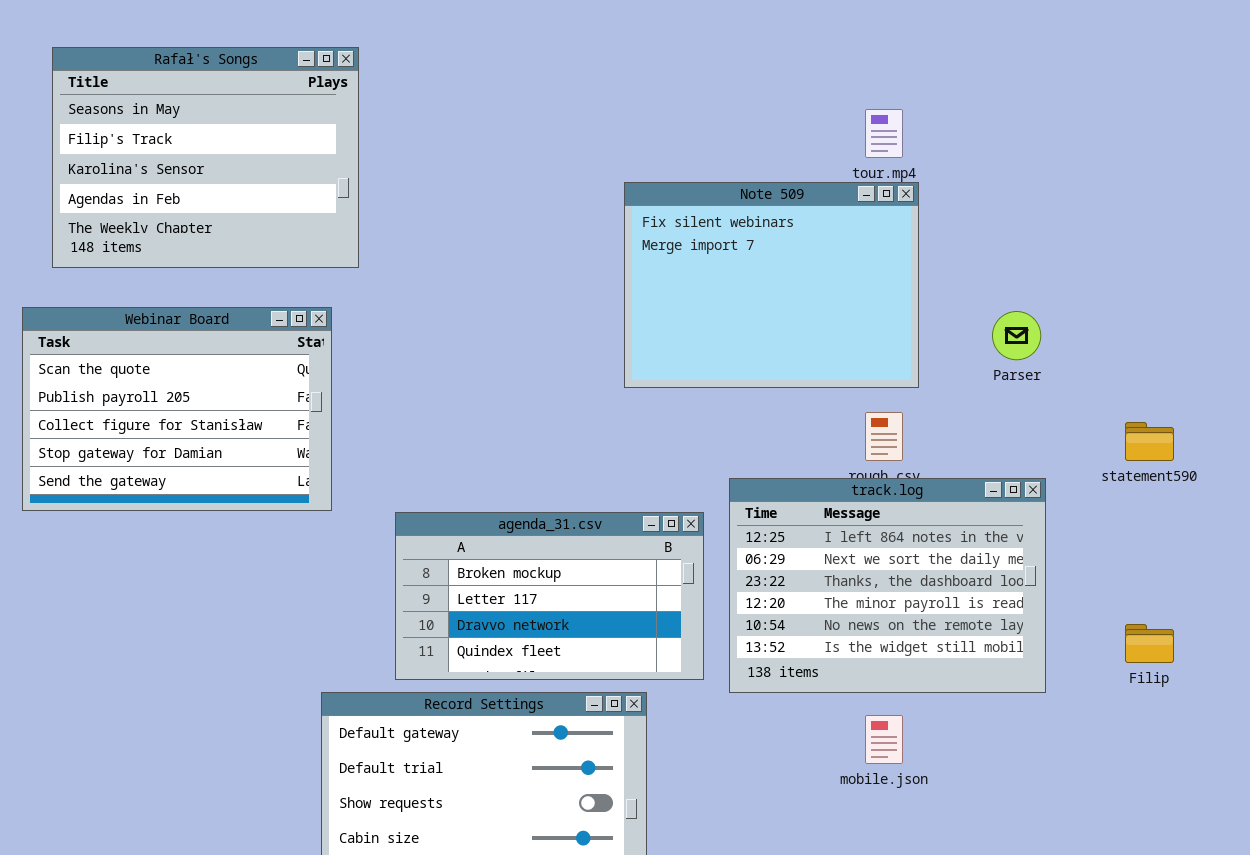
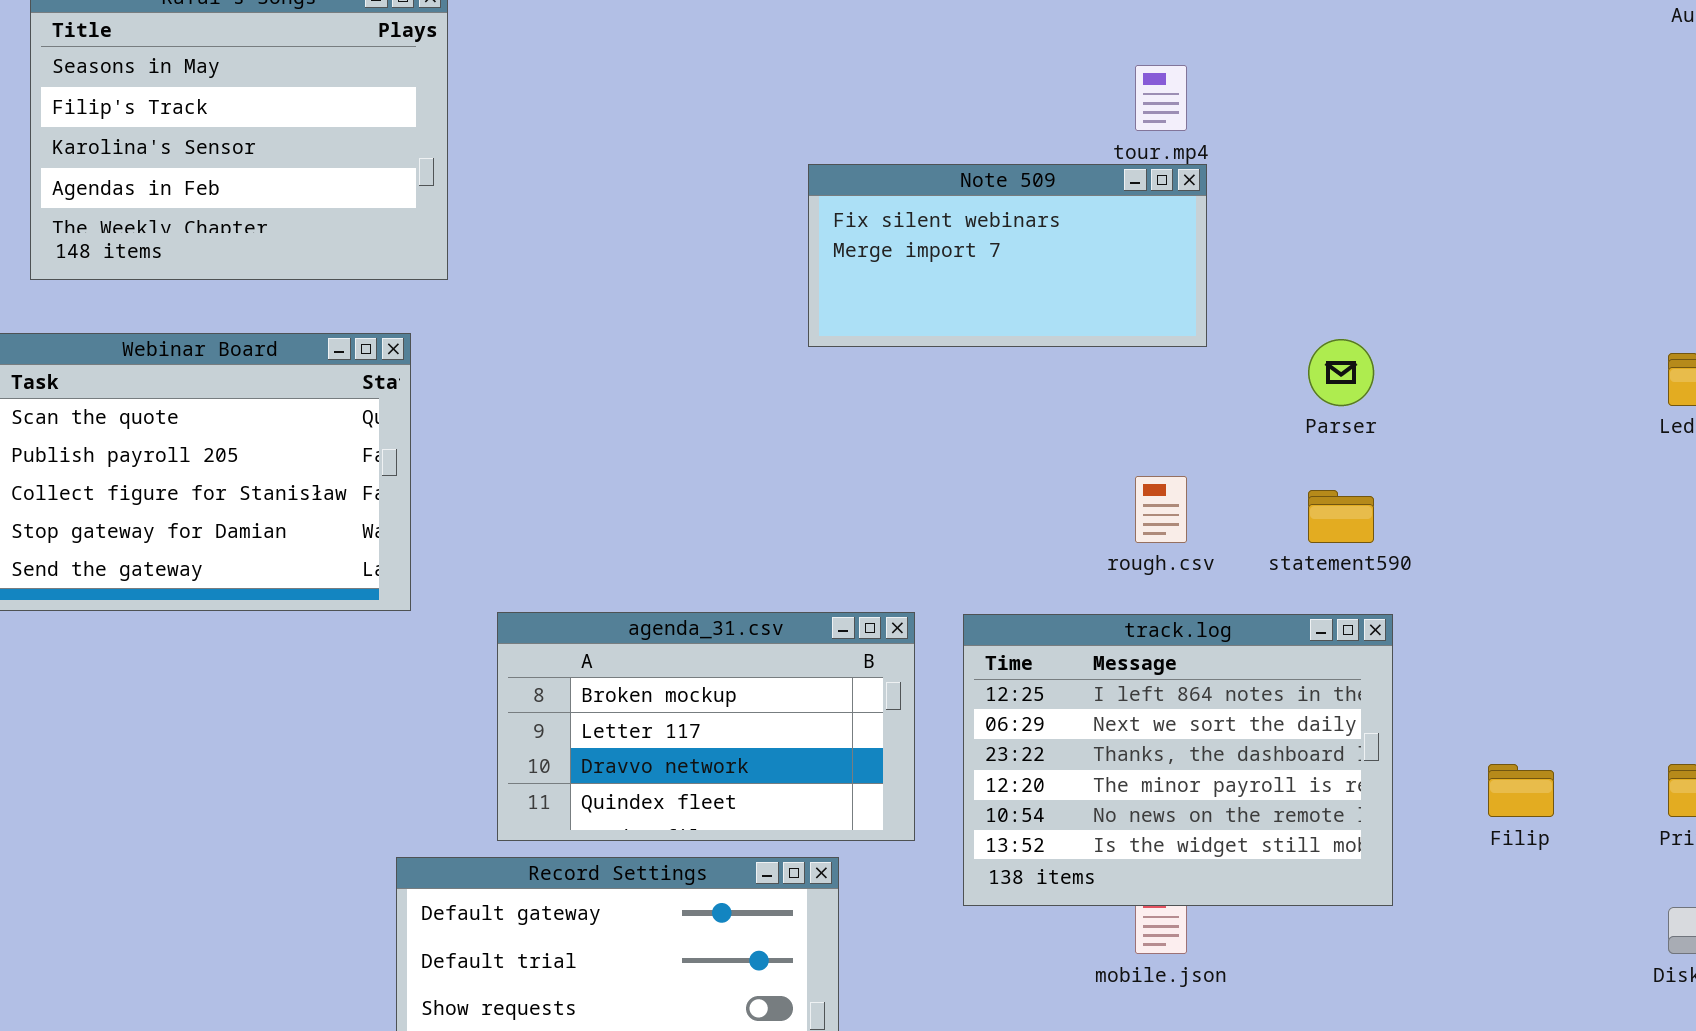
Note 509: [624,182,919,388] -> [808,164,1207,347], resized
statement590: [1125,422,1174,461] -> [1308,490,1374,543], moved
track.log: [729,478,1046,693] -> [963,614,1393,906], moved

